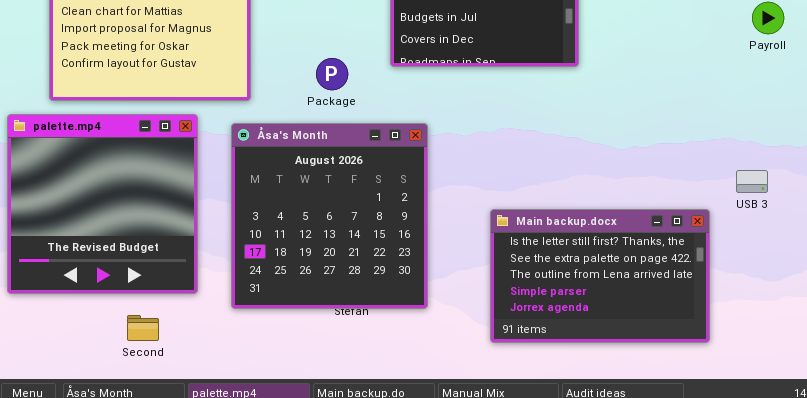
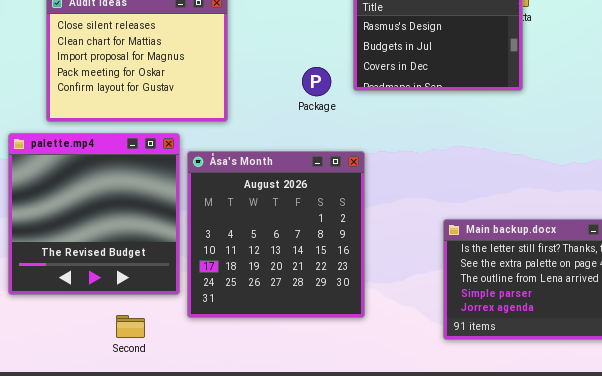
Package: [316,58,348,90] -> [302,67,331,96], moved
Åsa's Month: [231,123,428,309] -> [187,151,365,318], moved

